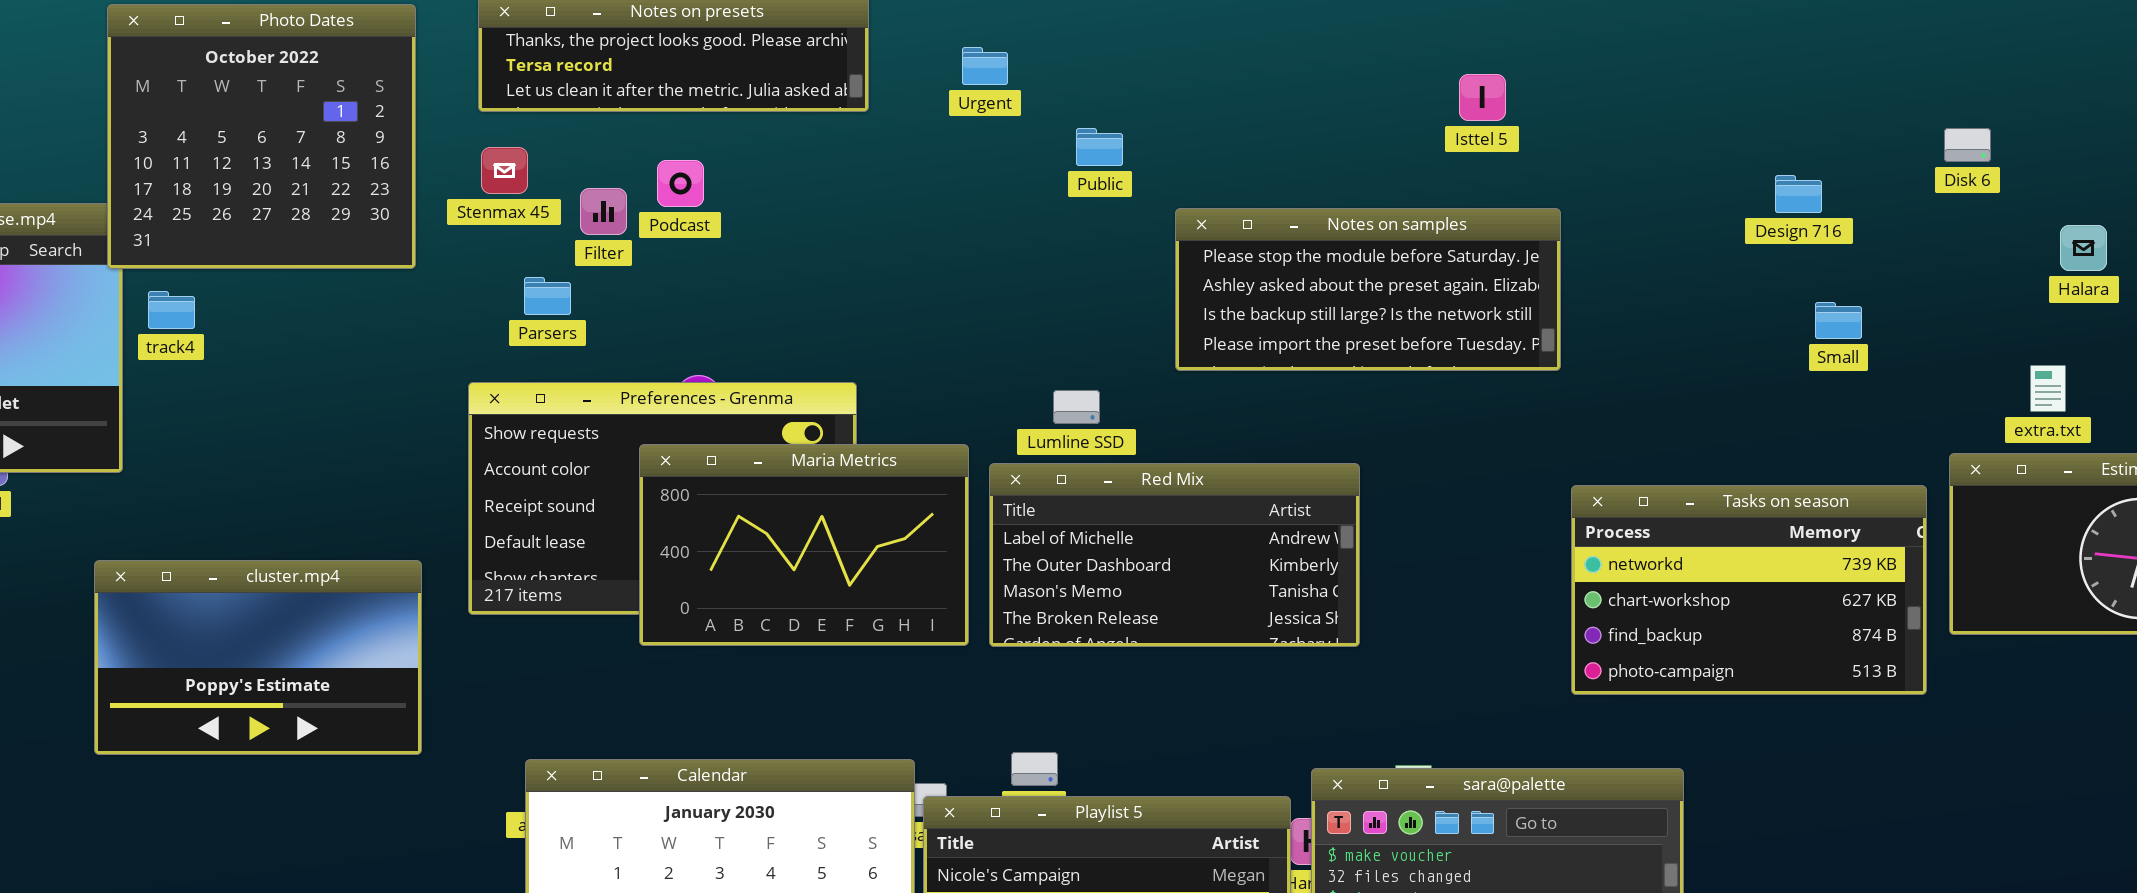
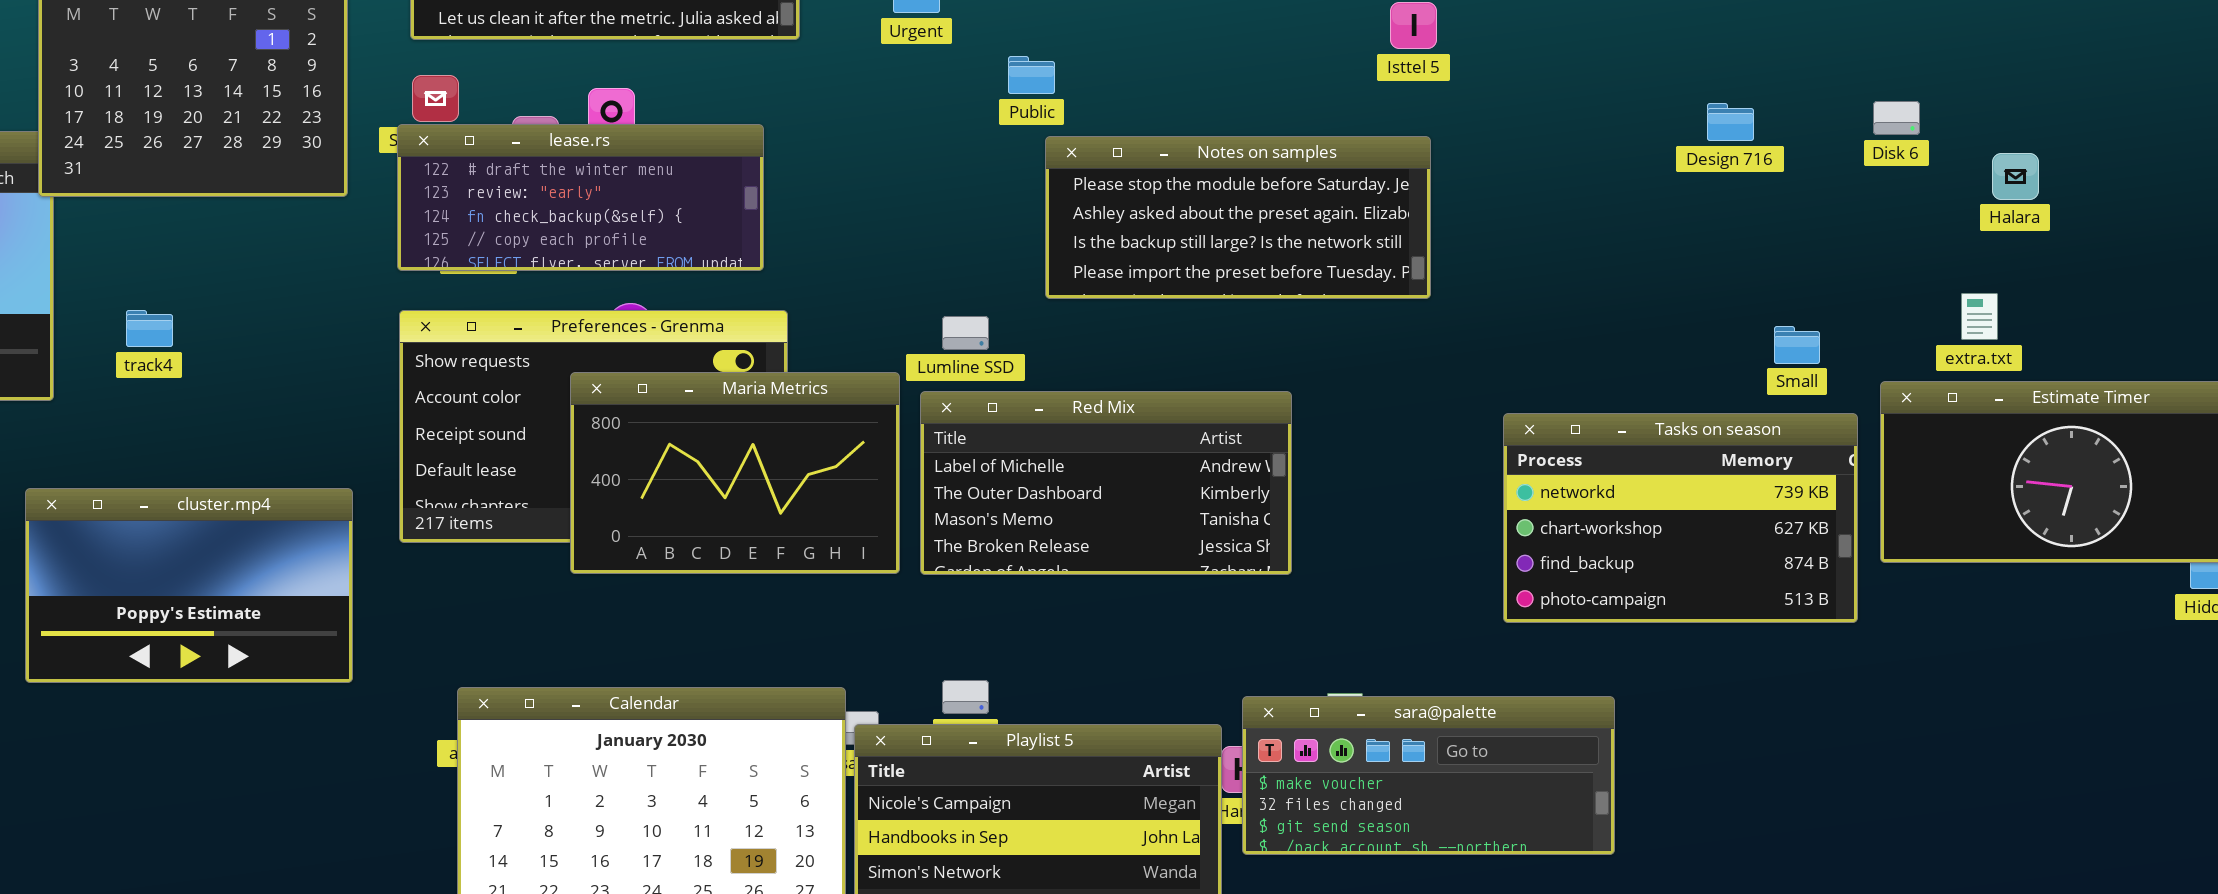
Disk 6: [1944,128,1991,162] -> [1873,101,1920,135], moved
lease.rs: none -> [397,124,764,271], opened
Notes on samples: [1175,208,1561,371] -> [1045,136,1431,299], moved
track4: [148,291,195,329] -> [126,310,173,347], moved
Small: [1815,302,1862,339] -> [1774,326,1820,364], moved
Lumline SSD: [1053,390,1100,424] -> [942,316,989,350], moved

